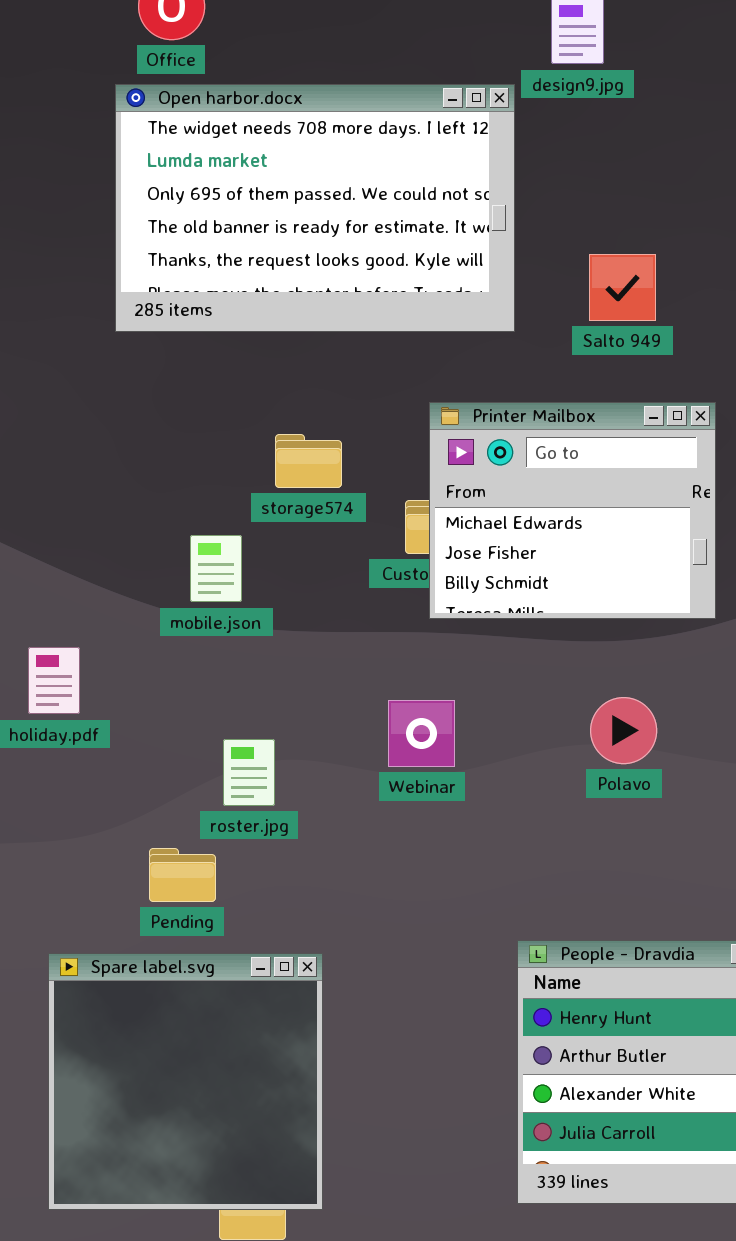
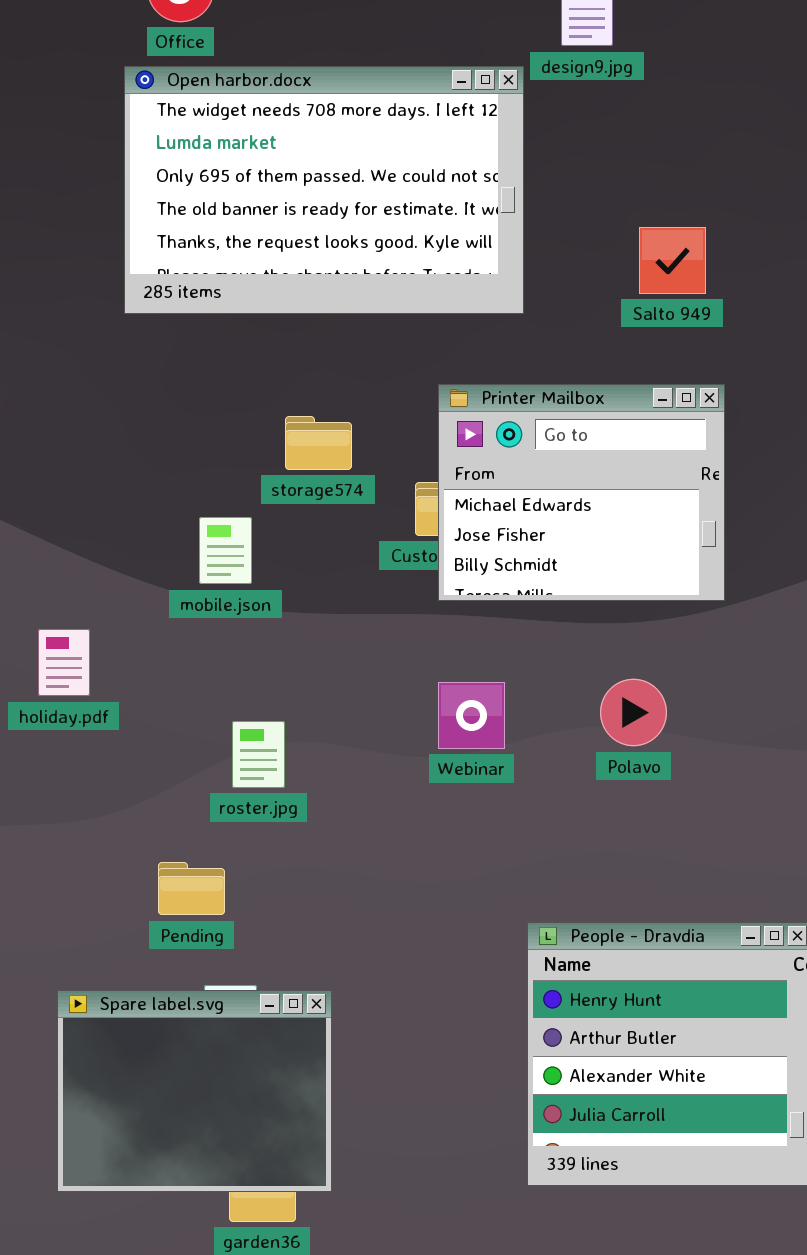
Salto 949: [589,254,656,321] -> [639,227,706,294], moved
Webinar: [388,700,455,767] -> [438,682,505,749], moved
Pending: [149,848,216,902] -> [158,862,225,915], moved
Spare label.svg: [48,953,323,1210] -> [57,990,332,1192], resized

